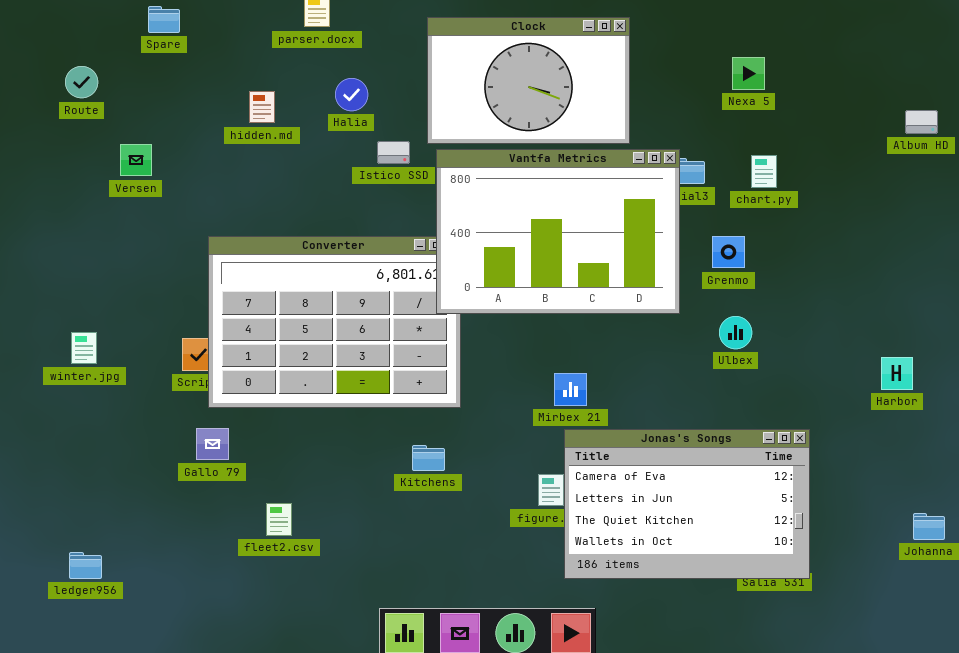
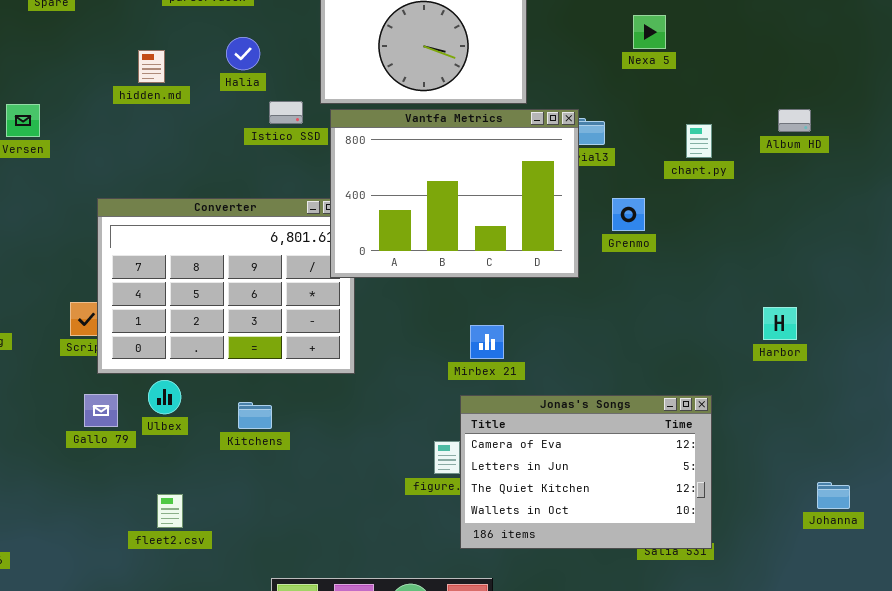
Album HD: [905,110,938,134] -> [778,109,811,132], moved
chart.py: [751,155,777,188] -> [686,124,712,158], moved
Ulbex: [719,316,752,349] -> [148,380,181,414], moved
Harbor: [881,357,913,390] -> [763,307,797,340], moved
Mirbex 21: [554,373,587,406] -> [470,325,504,359], moved
Kitchens: [412,445,445,471] -> [238,402,272,429], moved
fleet2.csv: [266,503,292,536] -> [157,494,183,528], moved

